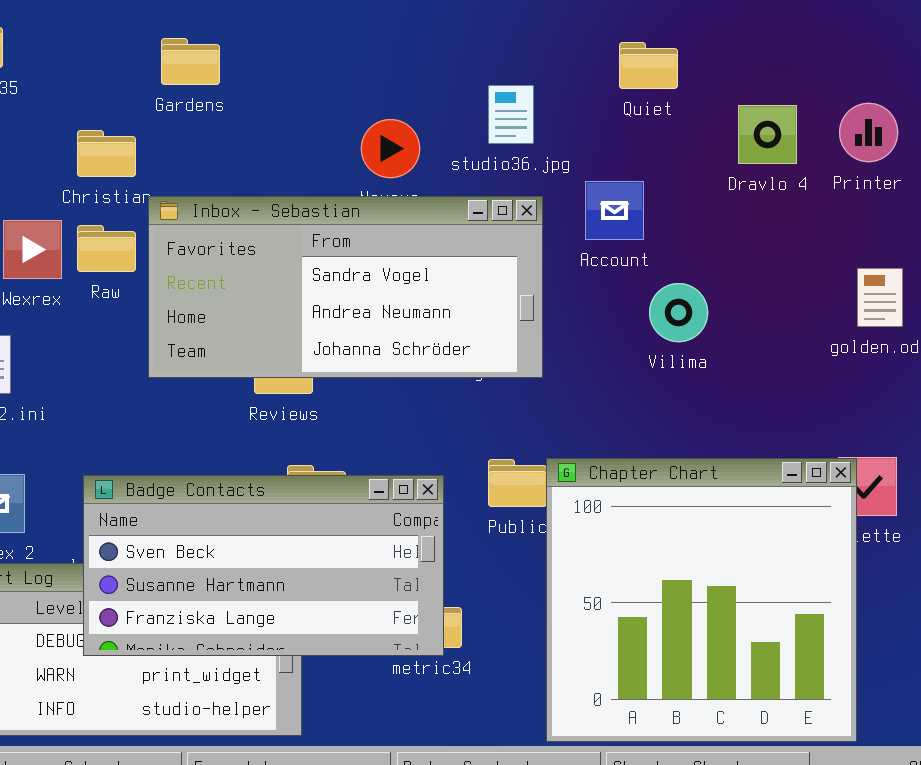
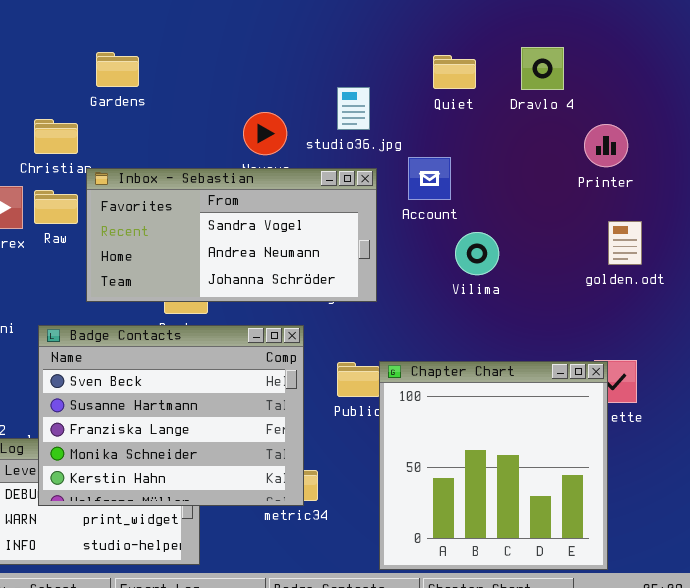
Printer: [839,103,898,162] -> [584,124,628,167], moved
Dravlo 4: [738,105,797,164] -> [521,47,564,90], moved
Badge Contacts: [83,475,444,656] -> [38,325,304,506], resized

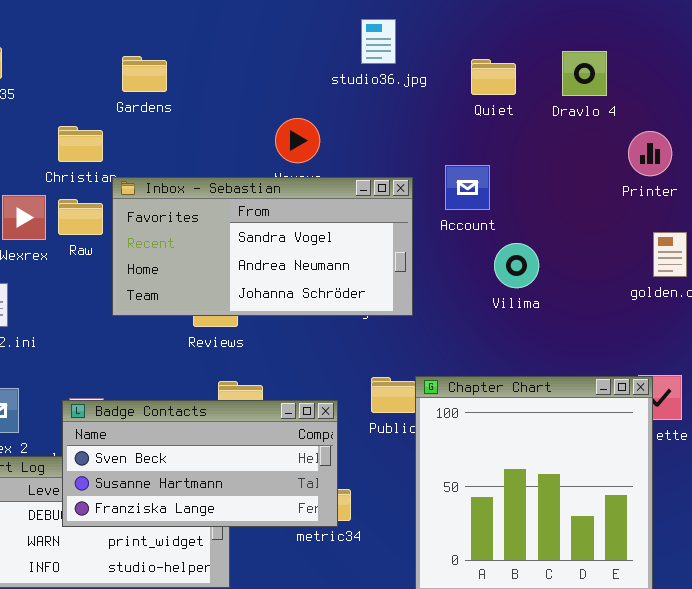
studio36.jpg: [337,87,370,130] -> [361,19,396,64], moved
Badge Contacts: [38,325,304,506] -> [62,400,338,527], resized

